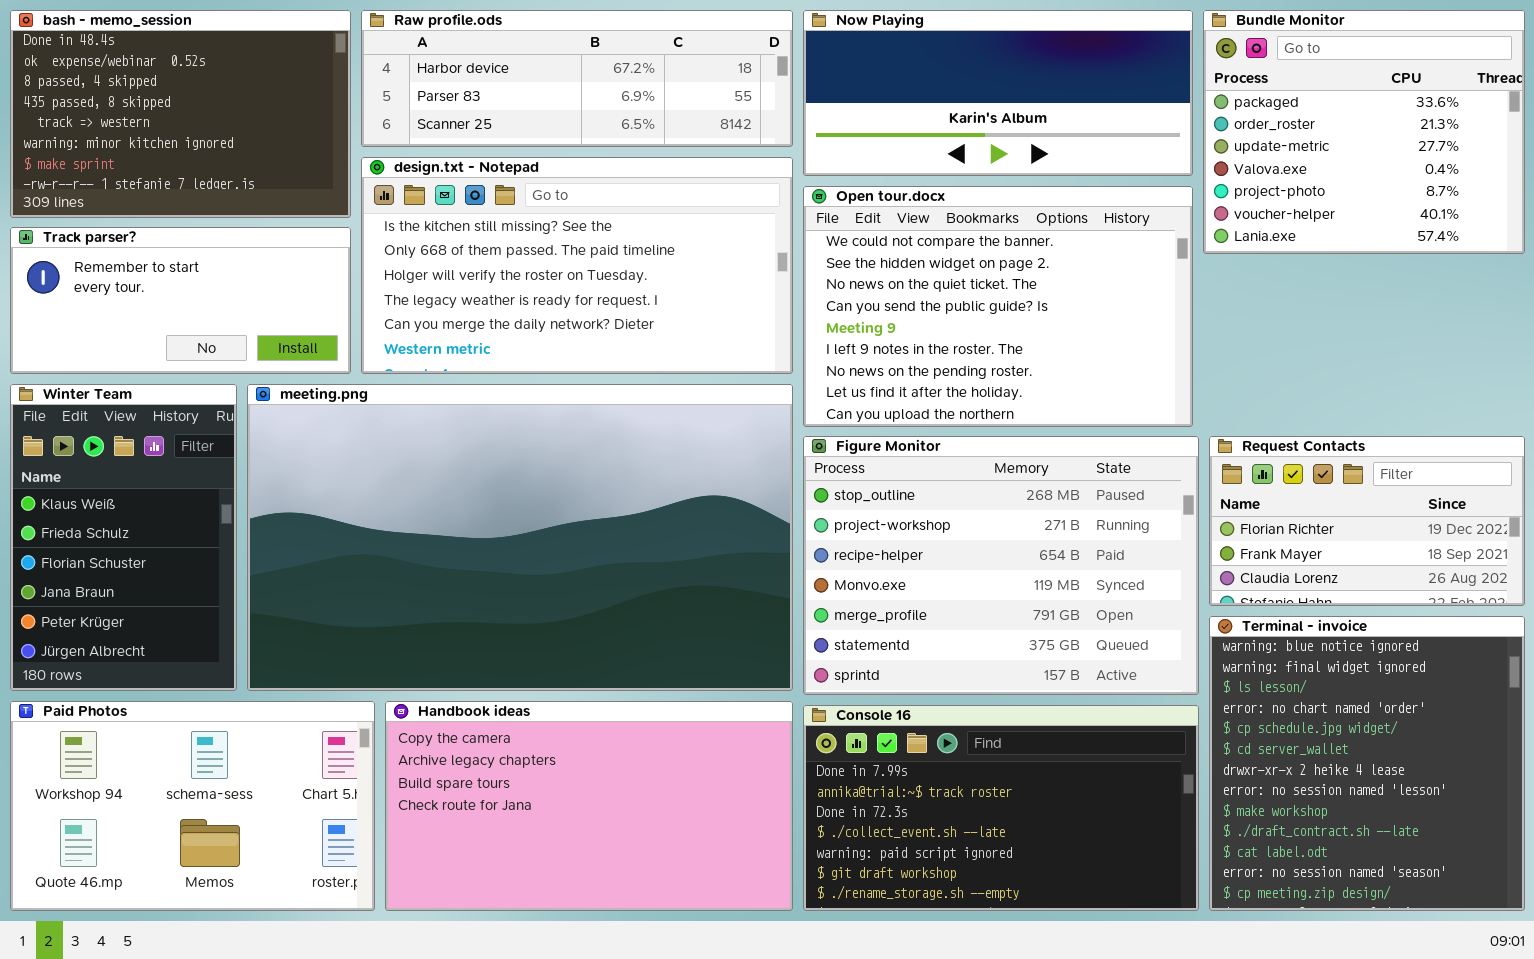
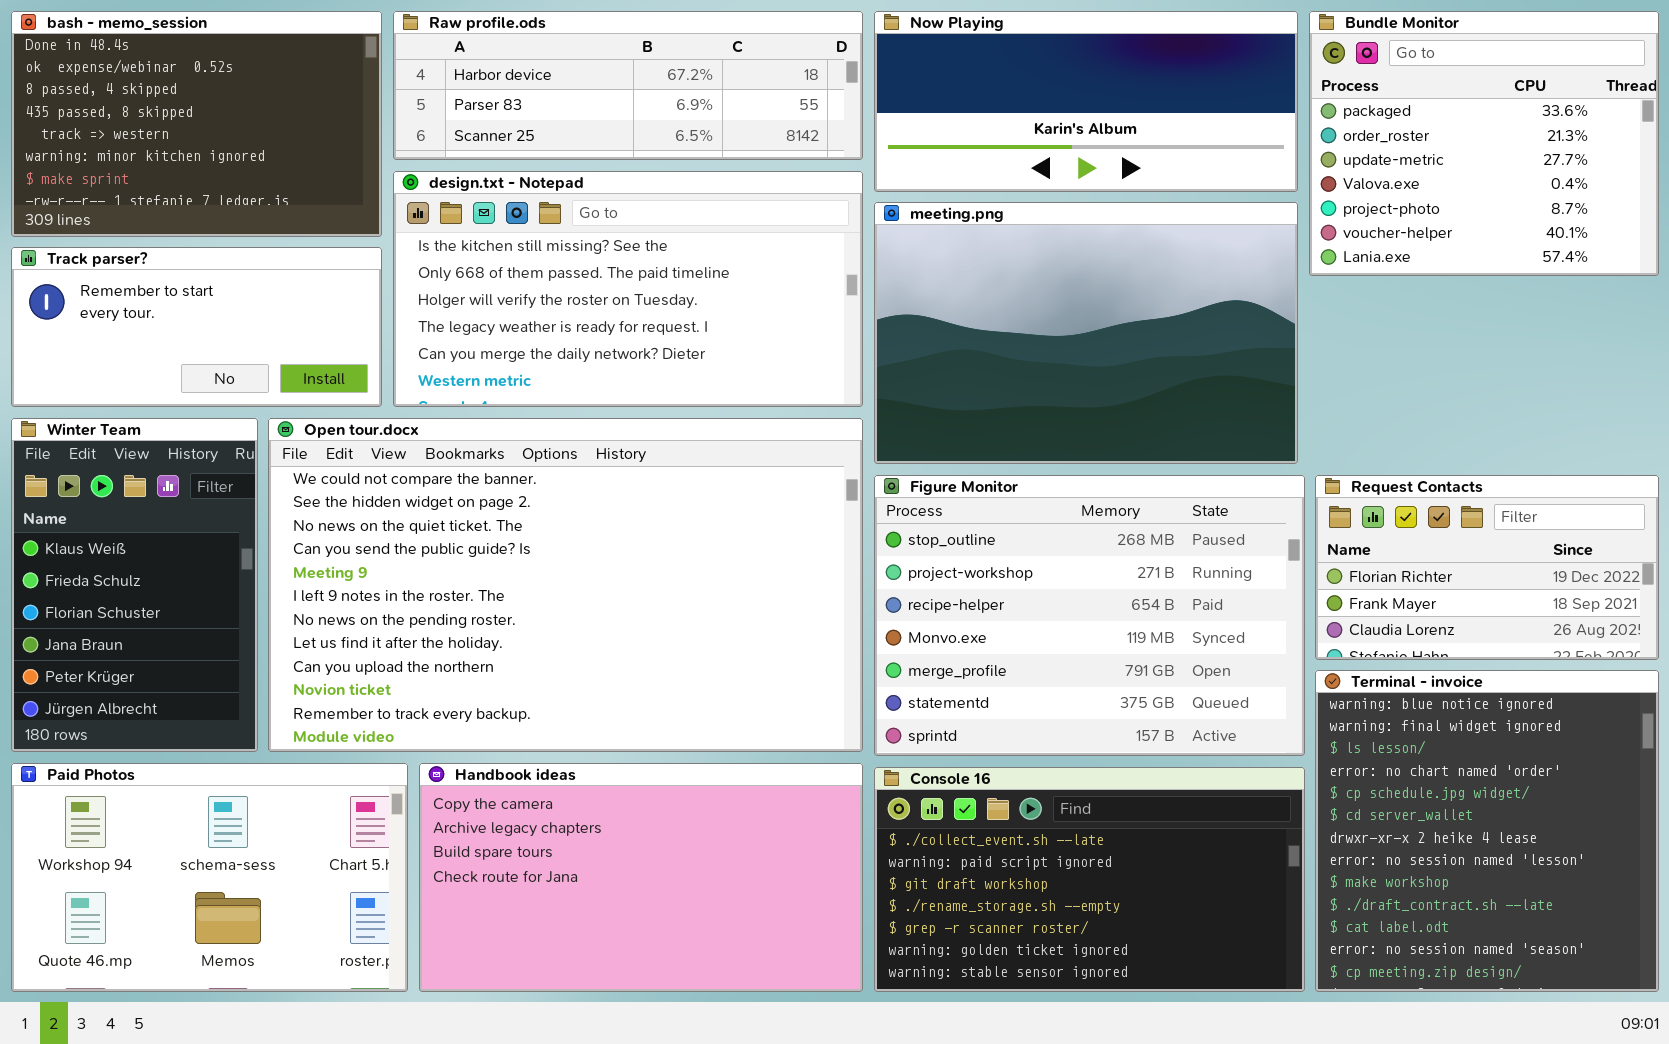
Open tour.docx: [803,186,1193,427] -> [268,418,863,752], moved, resized
meeting.png: [247,384,793,691] -> [874,202,1298,464], moved, resized
Console 16: [803,705,1199,911] -> [874,767,1305,992], scrolled down 3 rows

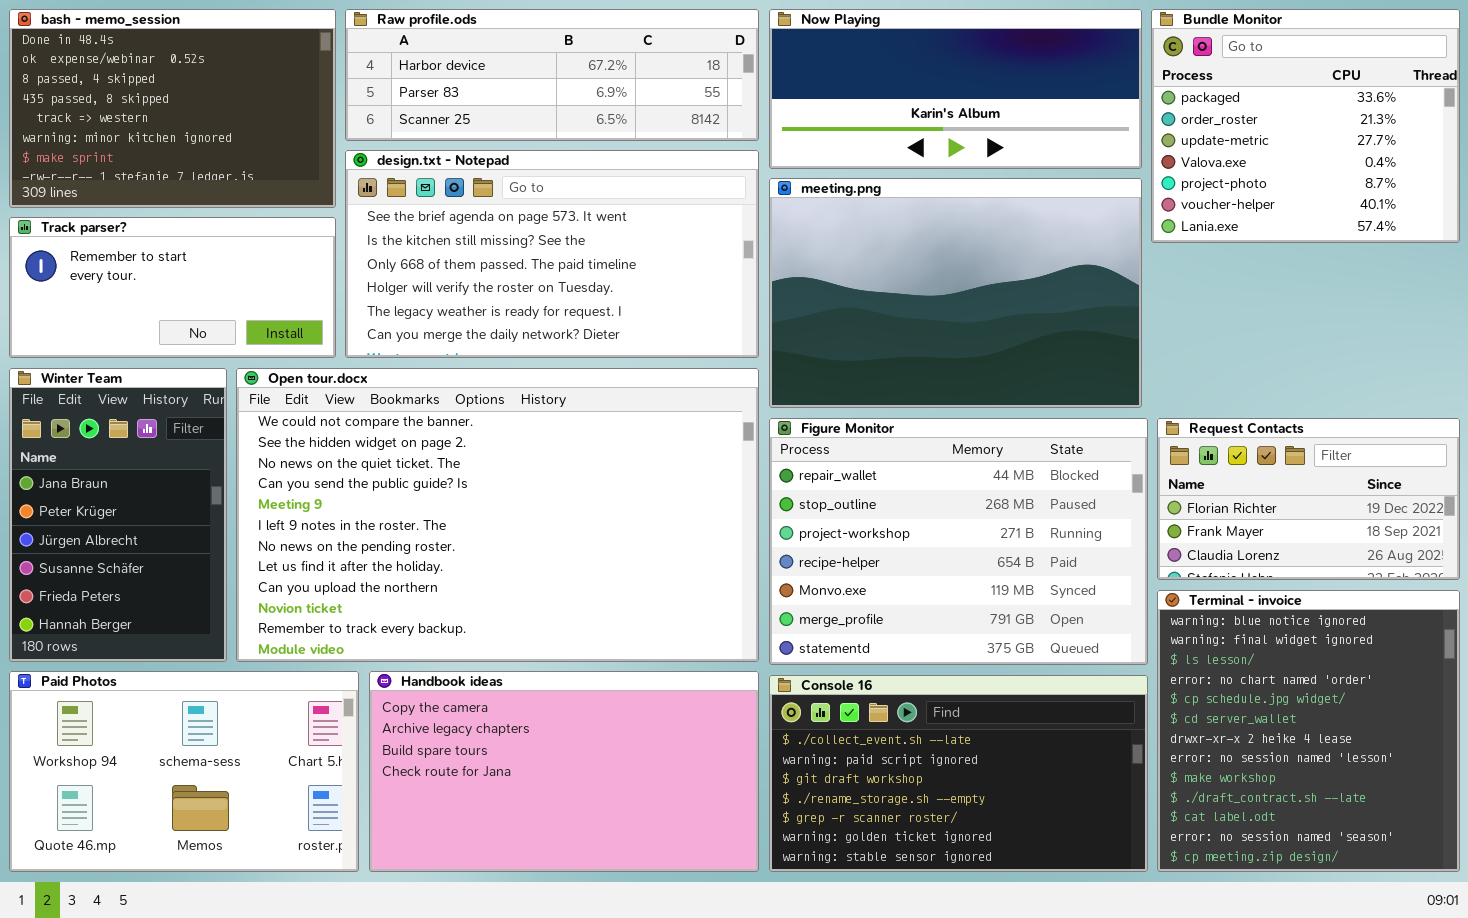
design.txt - Notepad: [393,171,863,407] -> [345,150,759,358], scrolled up 1 row
Winter Team: [11,418,258,752] -> [9,368,227,662], scrolled down 3 rows
Figure Monitor: [874,475,1305,756] -> [769,418,1148,665], scrolled up 1 row

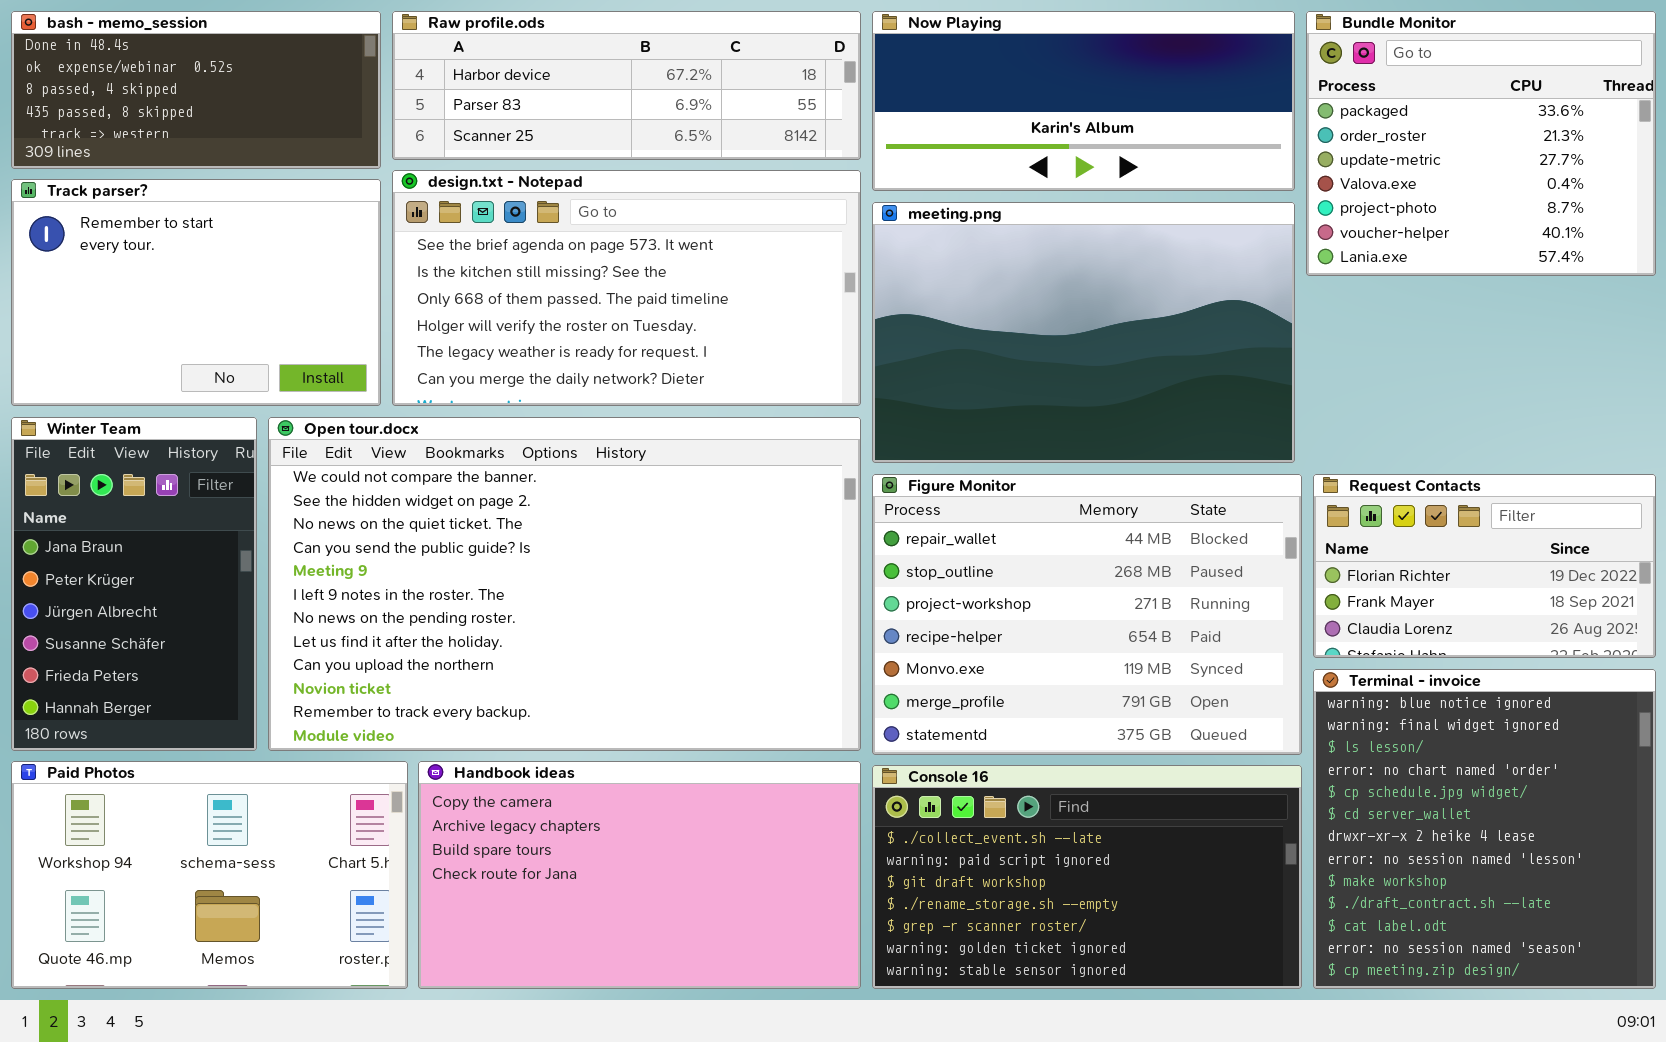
bash - memo_session: [9,9,336,208] -> [11,11,381,169], resized
Track parser?: [9,217,336,358] -> [11,179,381,406], resized

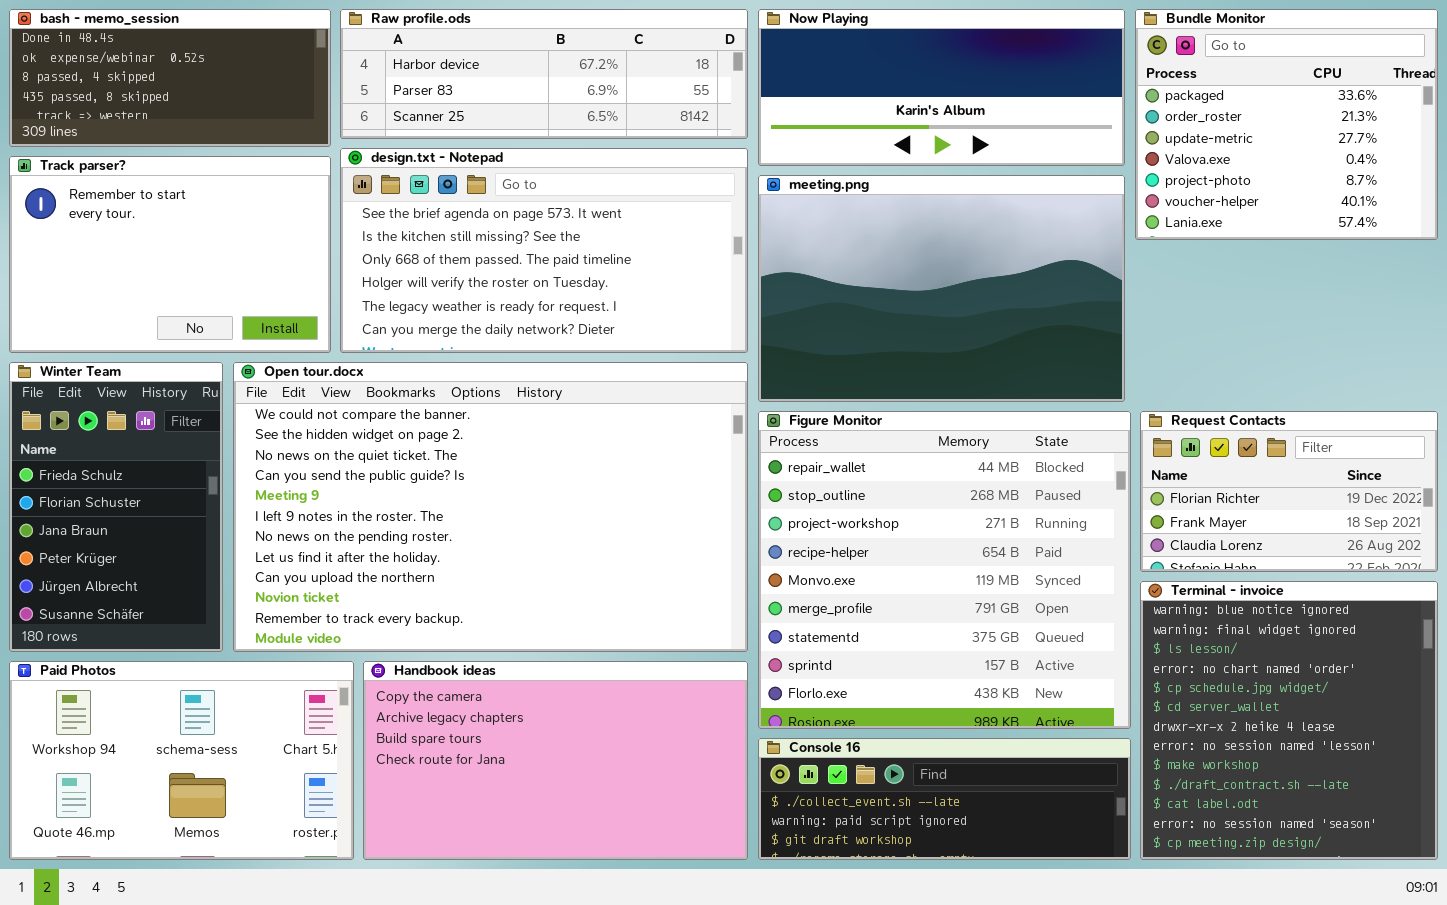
Winter Team: [11,417,257,751] -> [9,362,223,652], scrolled up 2 rows
Figure Monitor: [872,474,1302,755] -> [758,411,1131,729], resized
Console 16: [872,765,1302,989] -> [758,738,1131,860], resized

